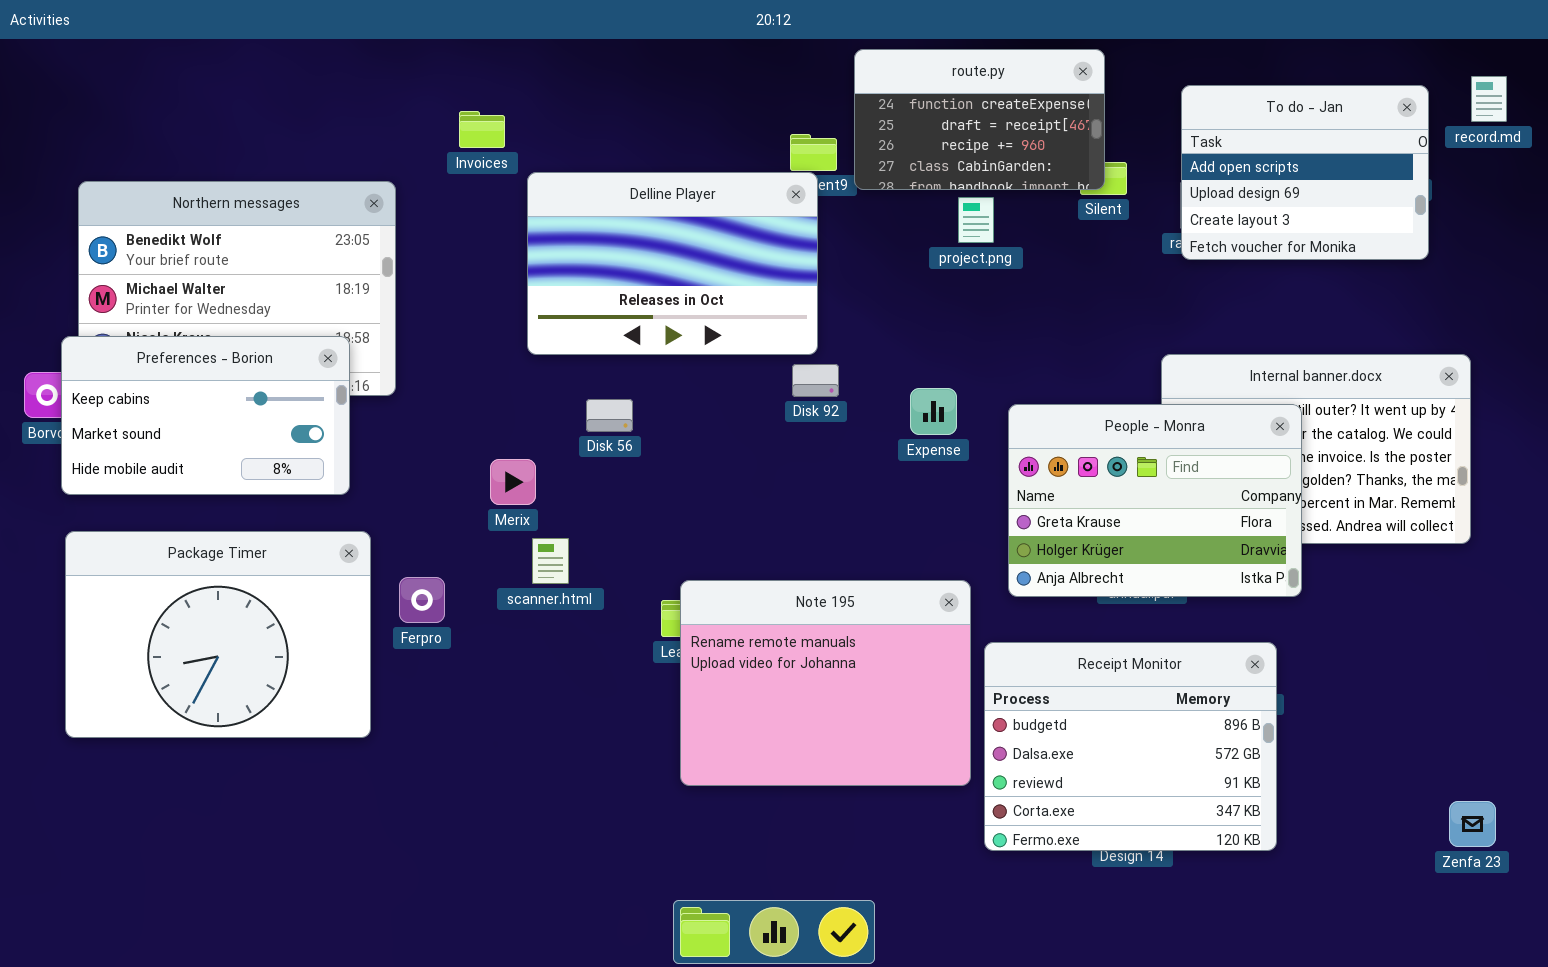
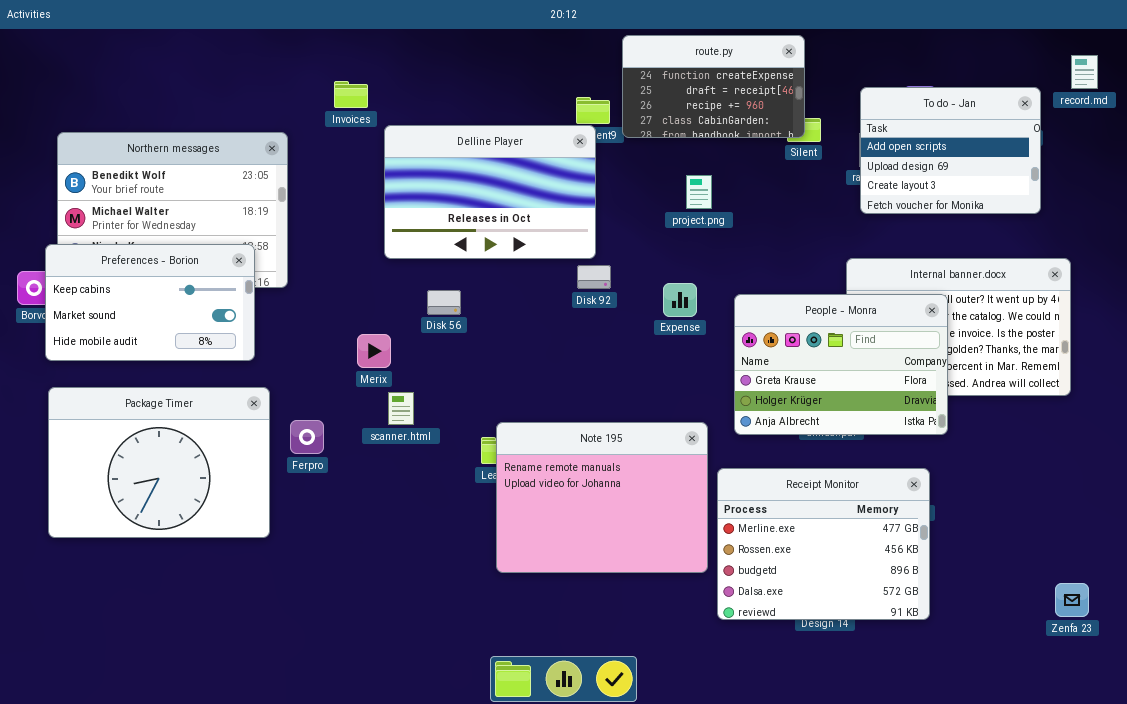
To do - Jan: [1181,85,1429,260] -> [860,87,1041,214], moved
project.png: [958,197,994,243] -> [686,175,712,209], moved
Receipt Monitor: [984,642,1277,851] -> [717,468,930,620], scrolled up 2 rows

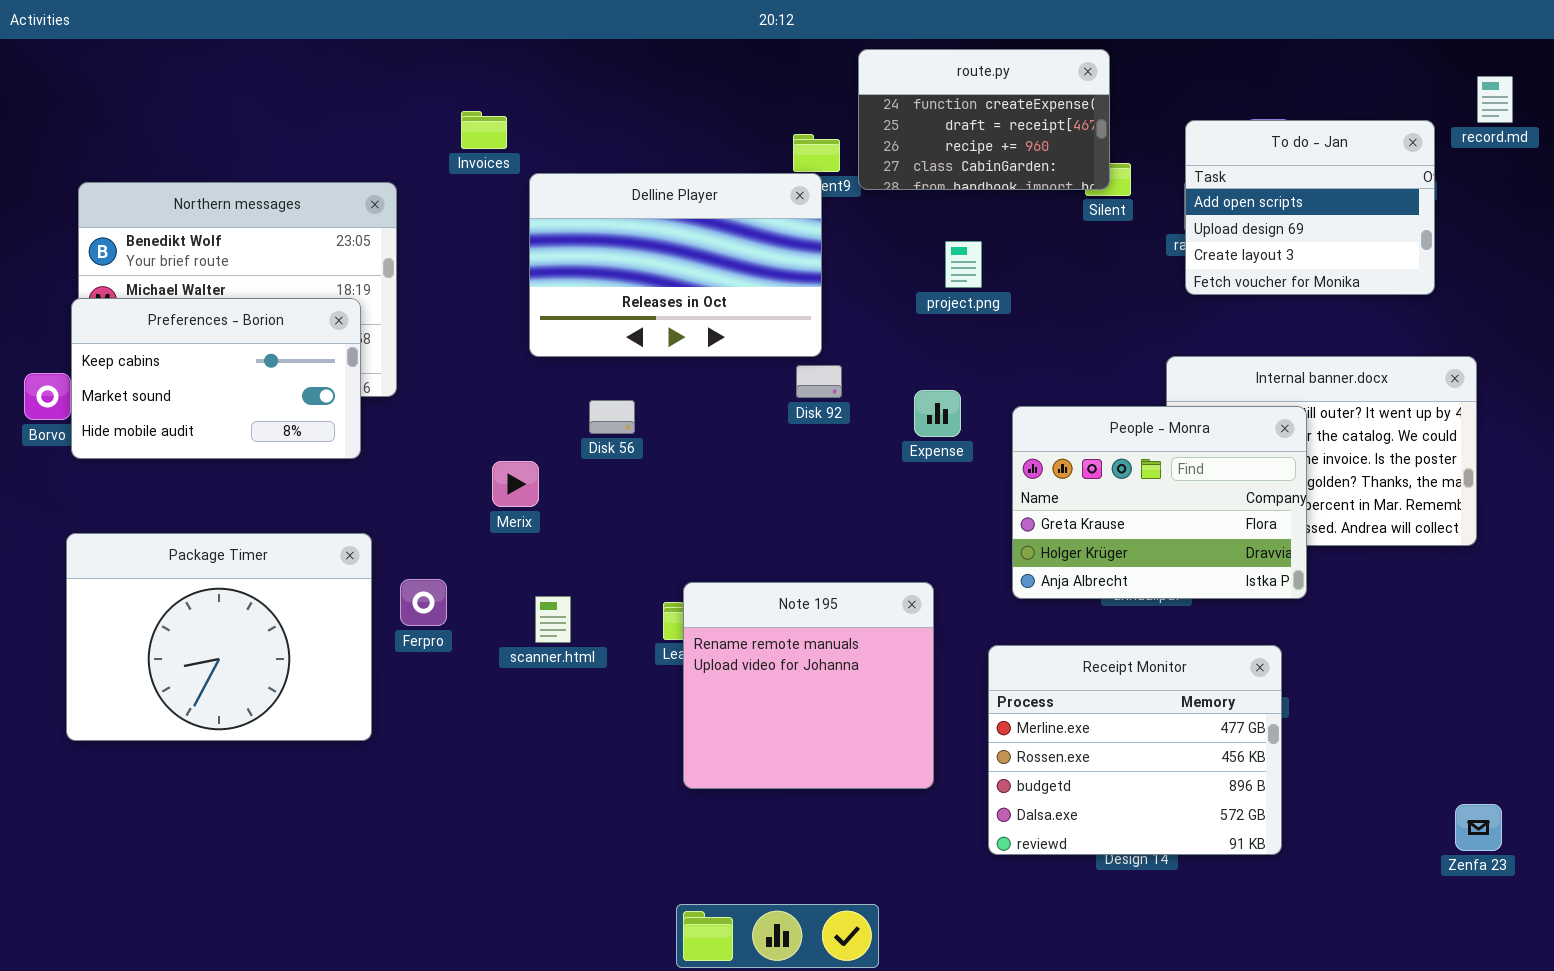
Preferences - Borion: [45,244,255,361] -> [71,298,361,459], moved
scanner.html: [388,392,414,425] -> [535,596,571,643], moved
Note 195: [496,422,708,573] -> [683,582,934,789], resized

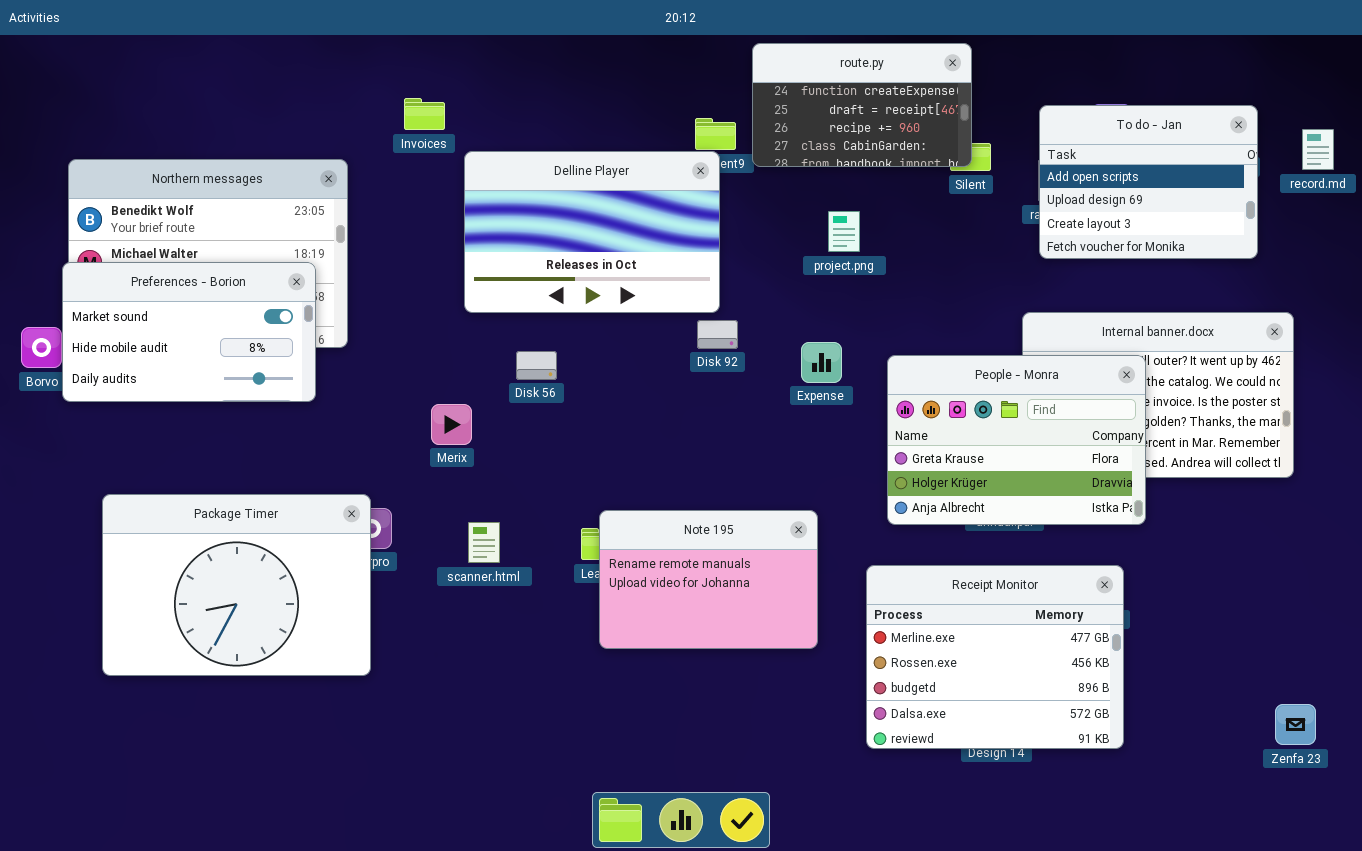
record.md: [1477,76,1513,123] -> [1302,129,1334,170], moved
Preferences - Borion: [71,298,361,459] -> [62,262,316,402], scrolled down 1 row
Package Timer: [66,533,372,741] -> [102,494,371,676], moved
Note 195: [683,582,934,789] -> [599,510,818,649], resized

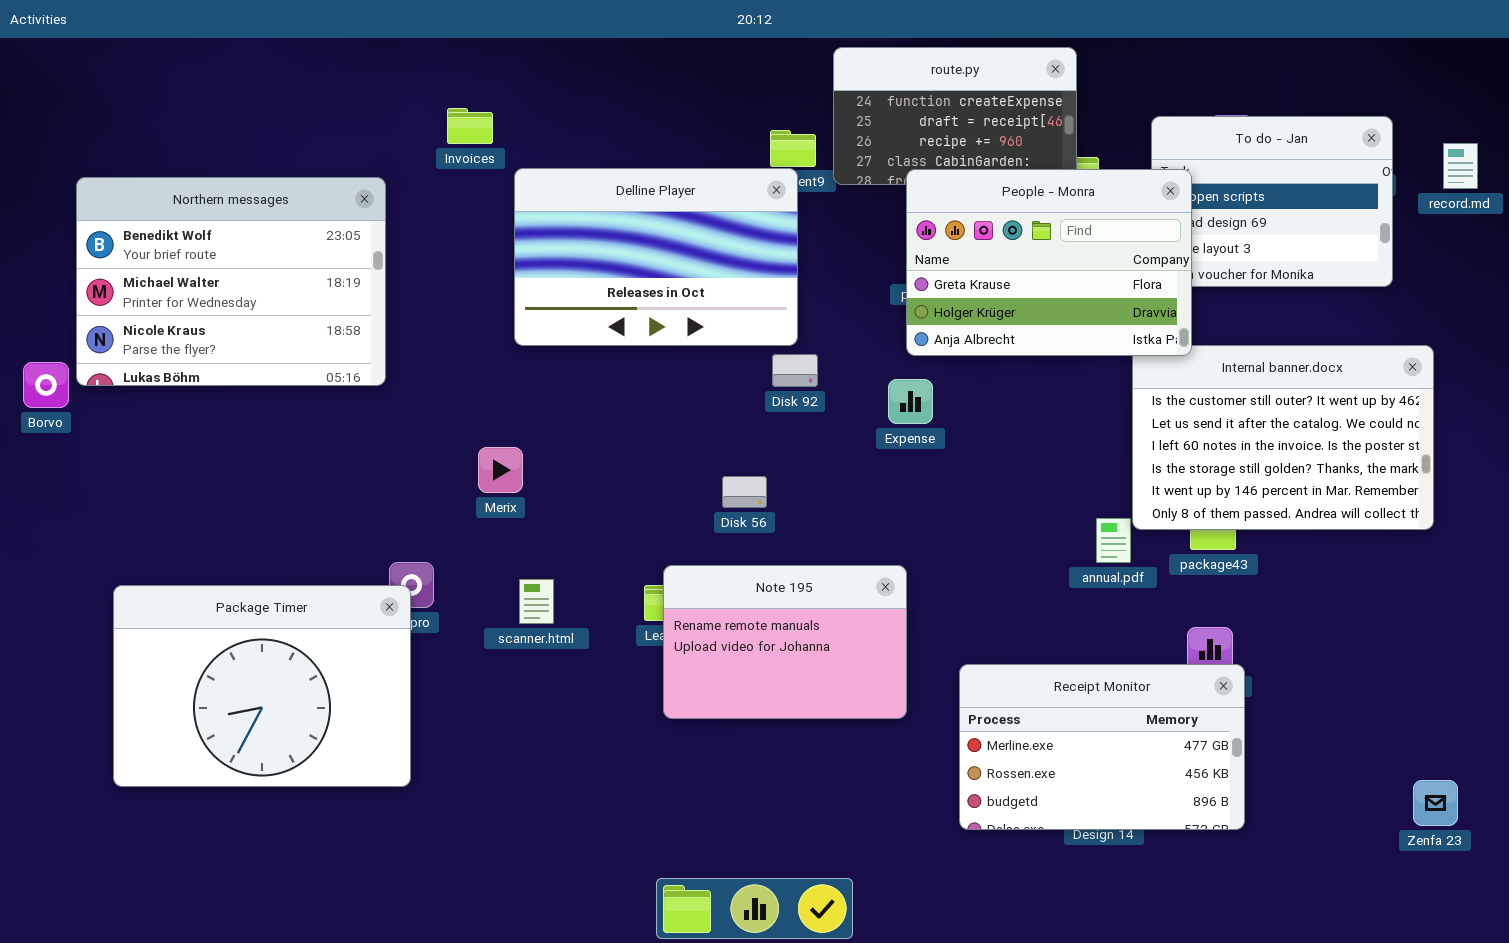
Preferences - Borion: [62,262,316,402] -> none, closed
Disk 56: [516,351,557,380] -> [722,476,767,508], moved
People - Monra: [887,355,1146,525] -> [906,169,1192,356], moved
Package Timer: [102,494,371,676] -> [113,585,411,787], moved
Receipt Monitor: [866,565,1124,749] -> [959,664,1245,830], resized

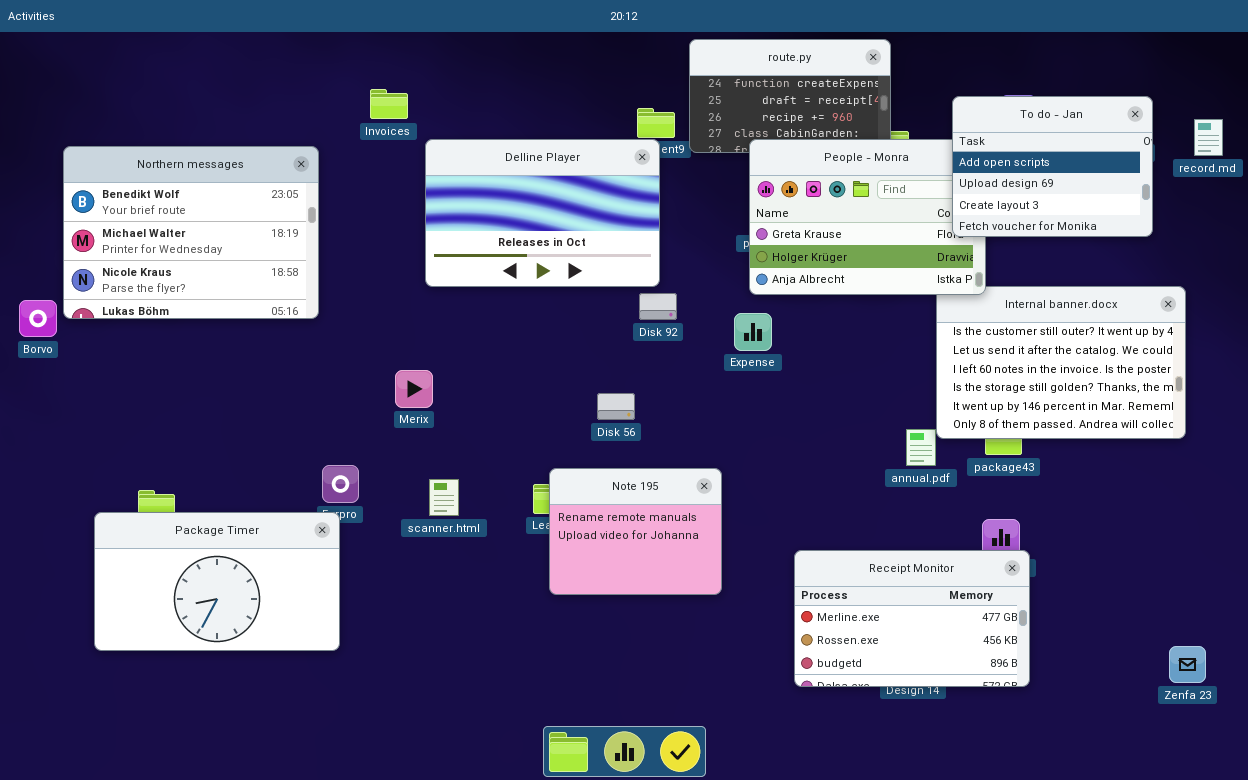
To do - Jan: [1151,116,1393,287] -> [952,96,1153,237], raised
Note 195: [663,565,907,719] -> [549,468,722,595], resized
Package Timer: [113,585,411,787] -> [94,512,340,651], resized

